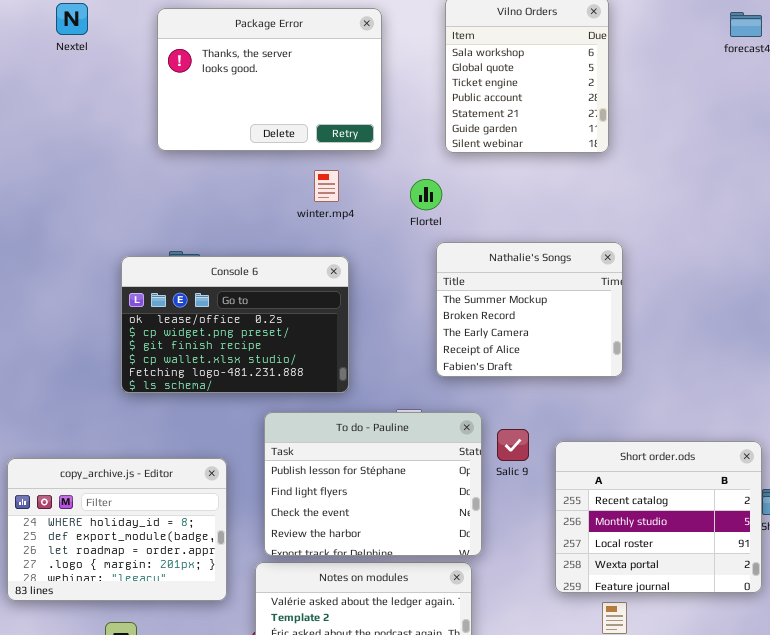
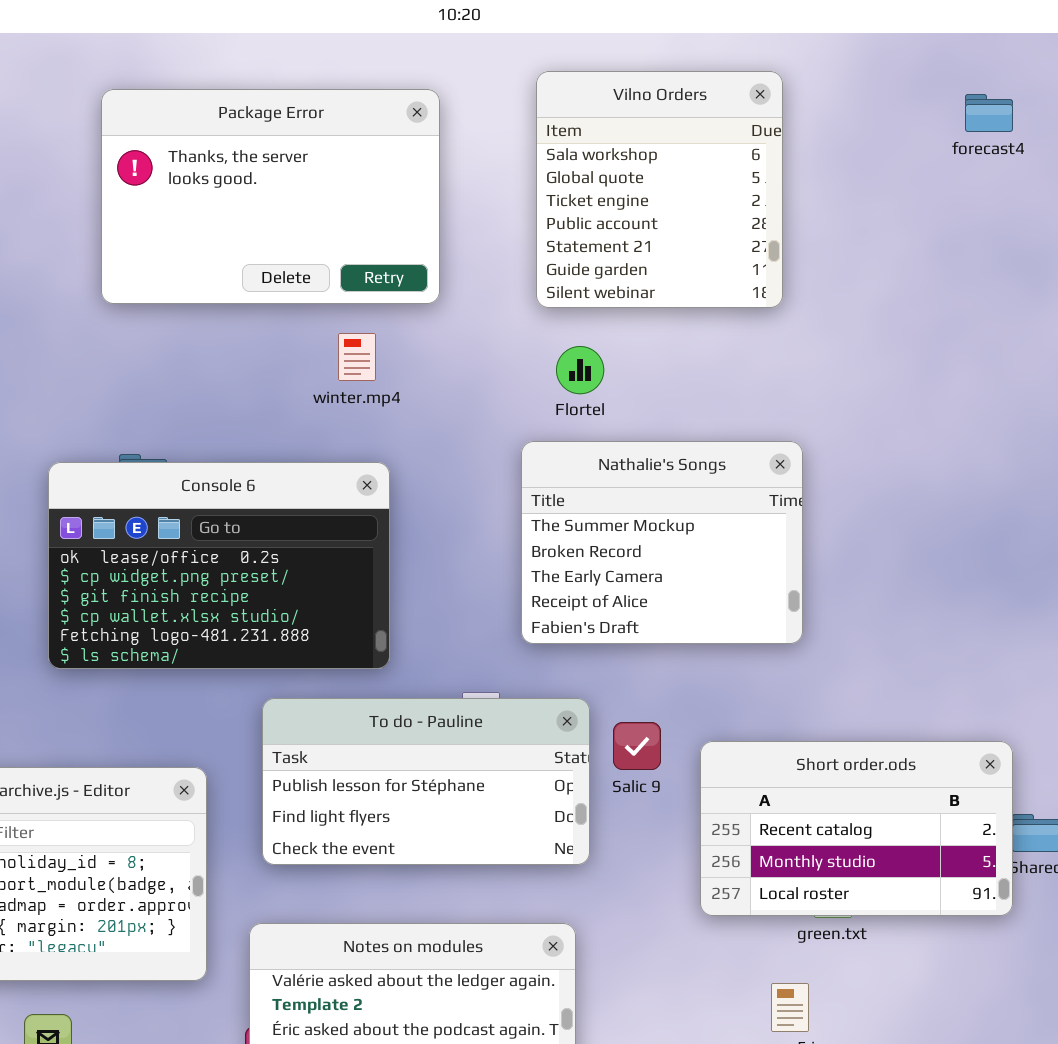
Flortel: [410,179,442,210] -> [556,346,604,394], moved
To do - Pauline: [264,412,482,556] -> [262,698,590,865], resized
Short order.ods: [555,441,762,593] -> [700,741,1013,916], resized

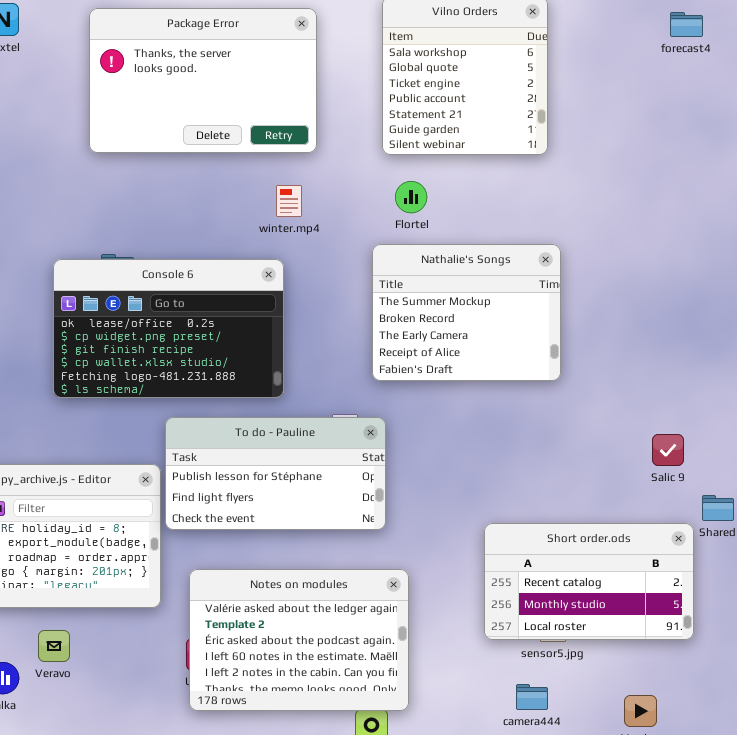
winter.mp4: [338,333,376,381] -> [276,185,302,217], moved
To do - Pauline: [262,698,590,865] -> [165,417,386,530], moved
Salic 9: [613,722,661,770] -> [652,434,684,466], moved
Short order.ods: [700,741,1013,916] -> [484,523,694,640], moved

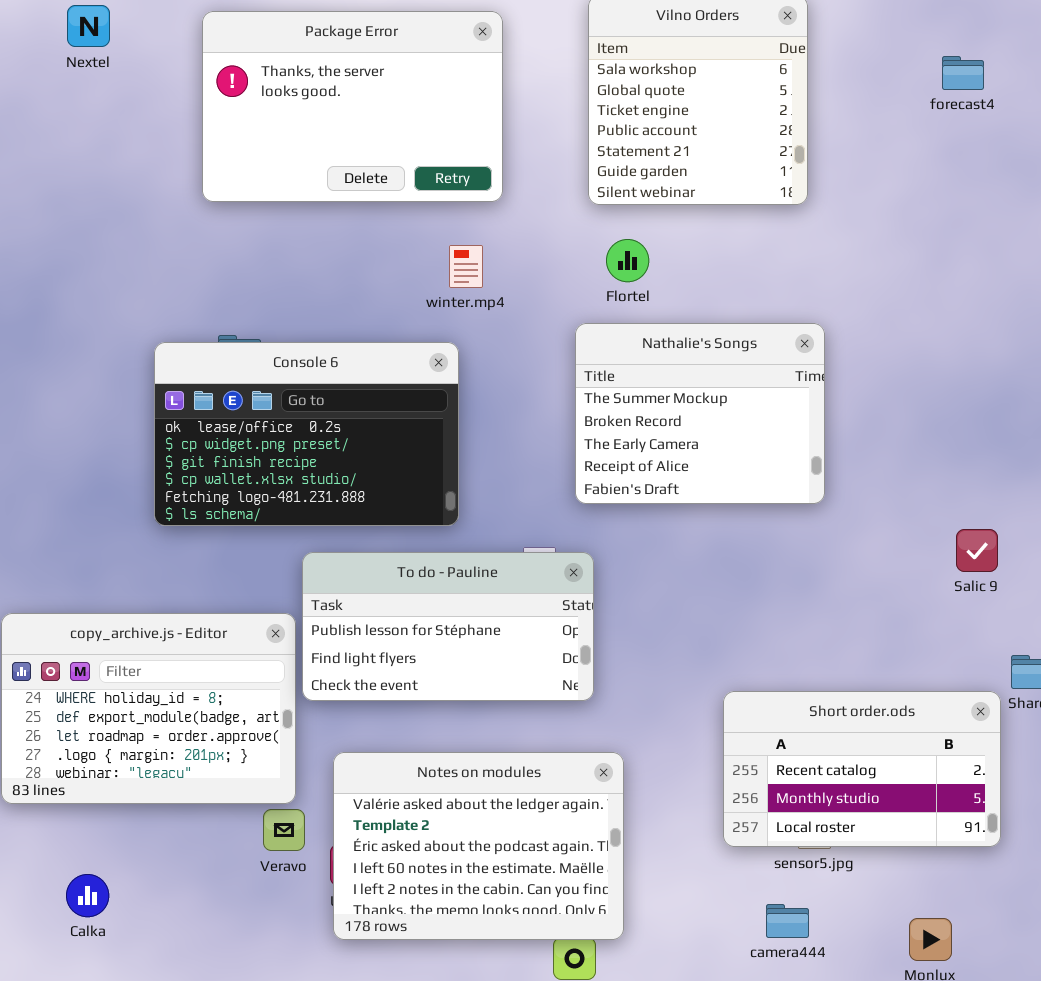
forecast4: [670,12,703,37] -> [942,56,984,90], moved
Salic 9: [652,434,684,466] -> [956,529,998,572], moved
Veravo: [38,630,70,662] -> [263,809,305,851], moved

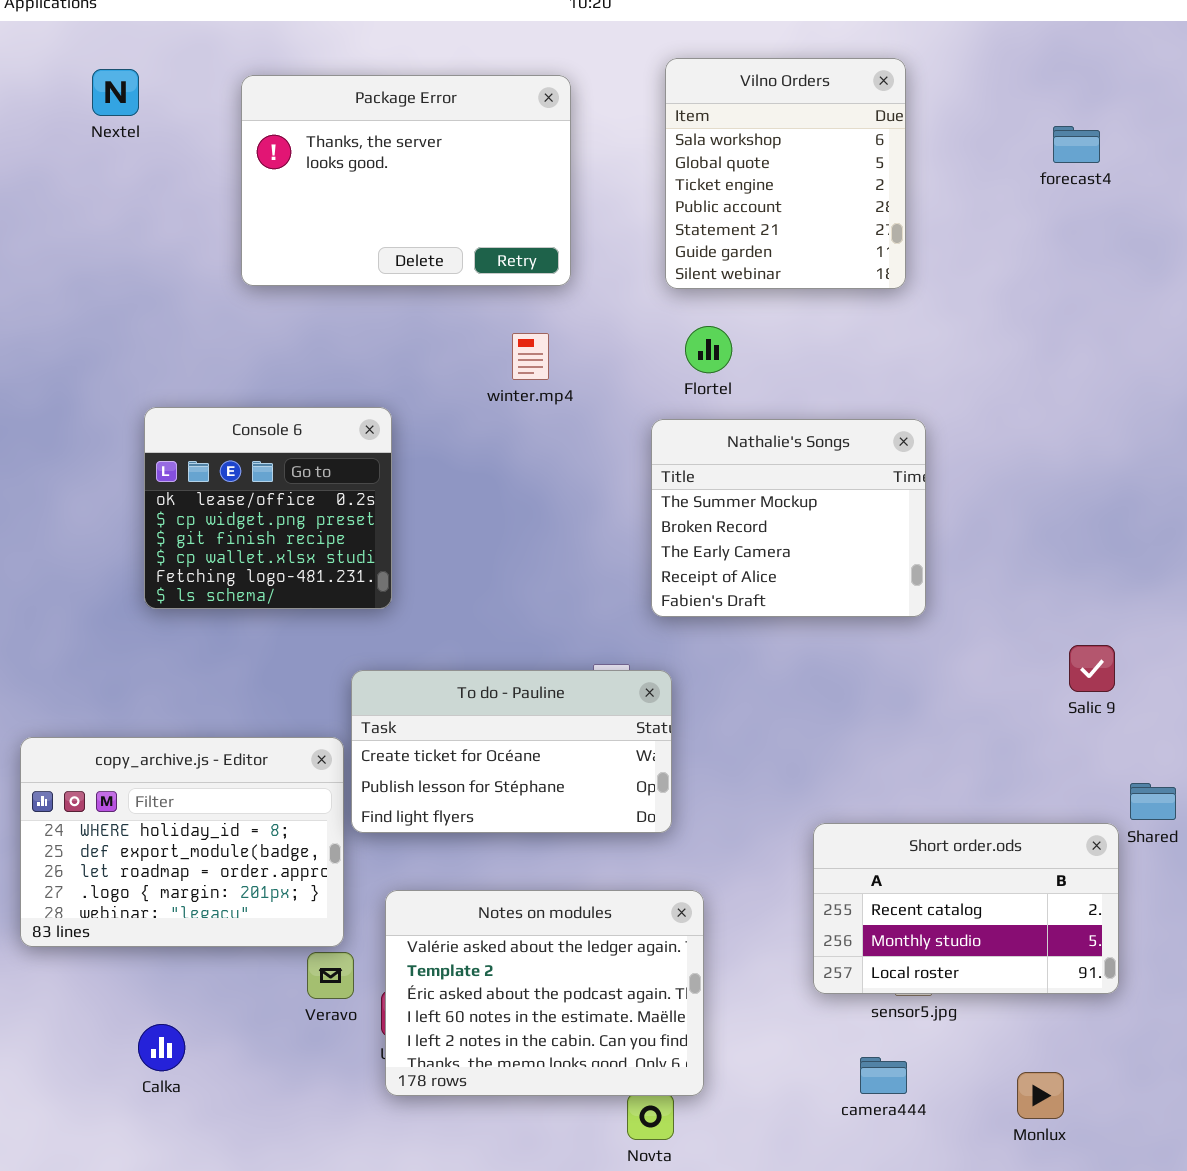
Console 6: [154,342,459,526] -> [144,407,392,609], moved, resized
To do - Pauline: [302,552,594,701] -> [351,670,672,833], scrolled up 1 row
Calka: [66,874,109,917] -> [138,1024,185,1071], moved

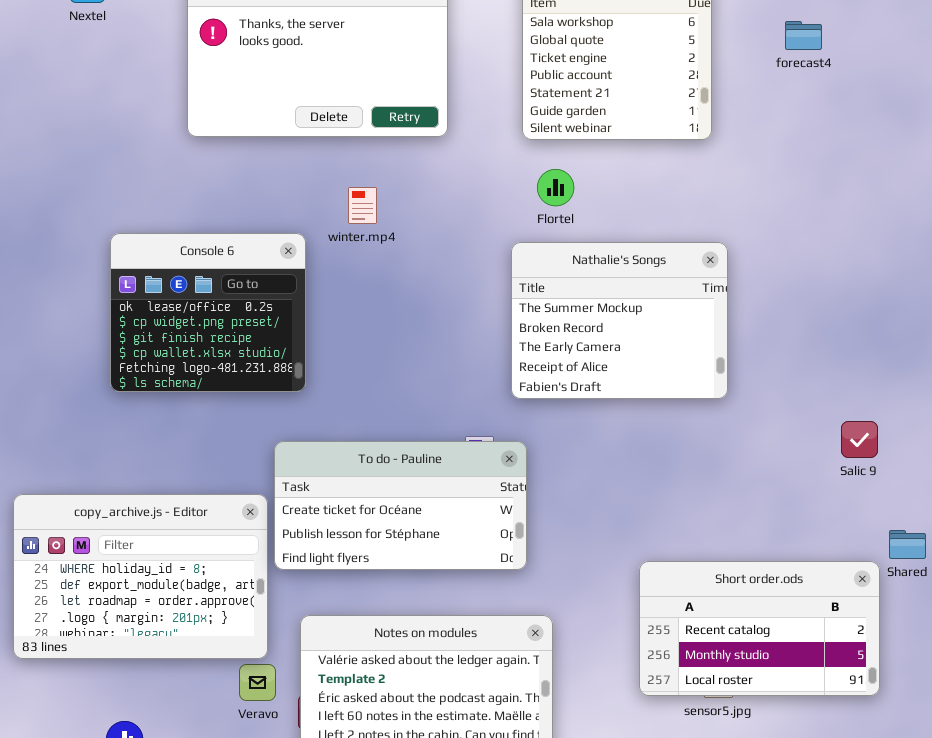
forecast4: [1053,126,1100,163] -> [785,21,822,50], moved
winter.mp4: [512,333,549,380] -> [348,187,377,224], moved

